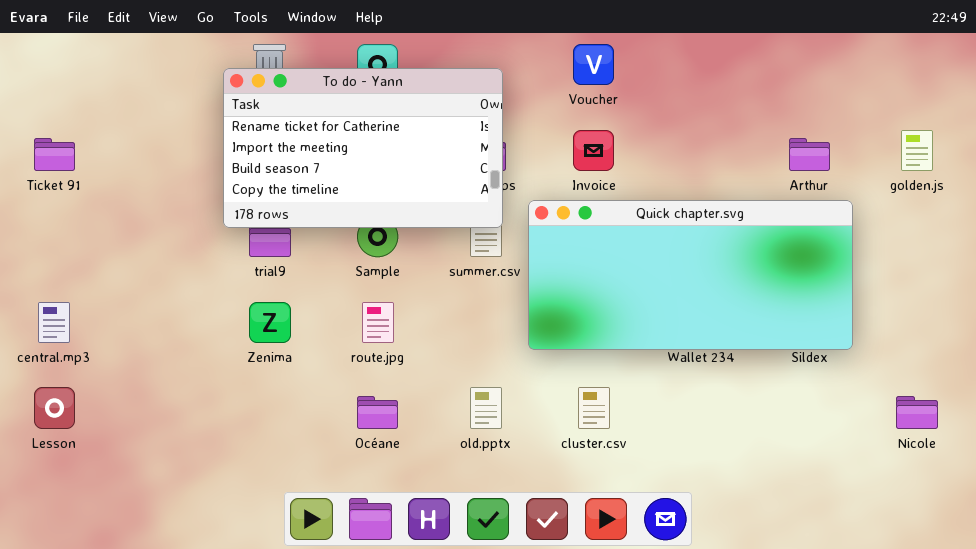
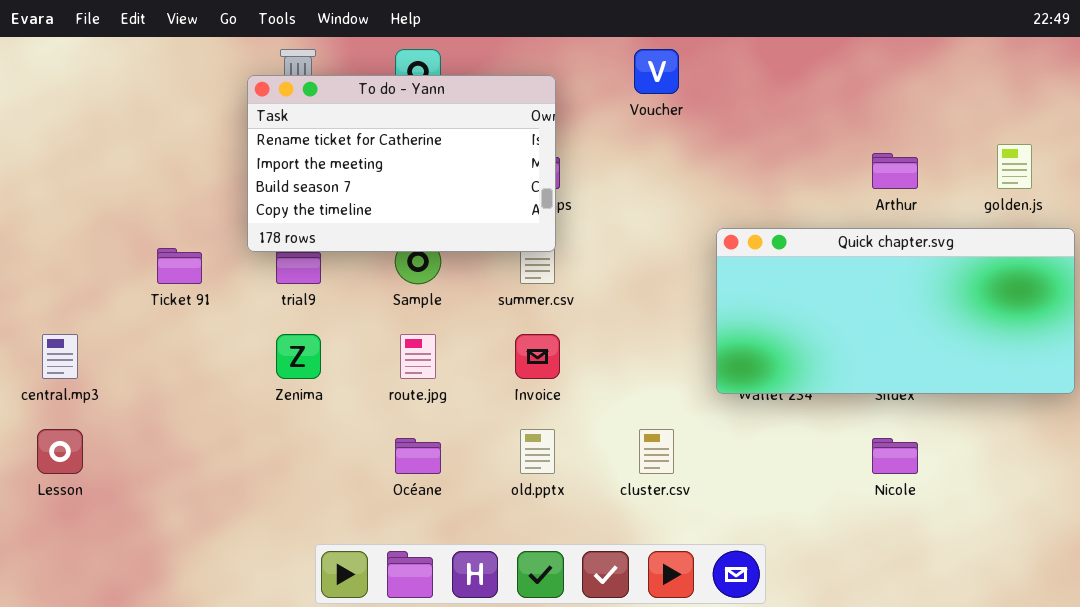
Invoice: [573,130,614,171] -> [515,334,560,379], moved
Ticket 91: [34,138,75,171] -> [157,248,202,284], moved
Quick chapter.svg: [528,200,853,350] -> [716,228,1075,394], moved
Nicole: [896,396,938,429] -> [872,438,918,474], moved

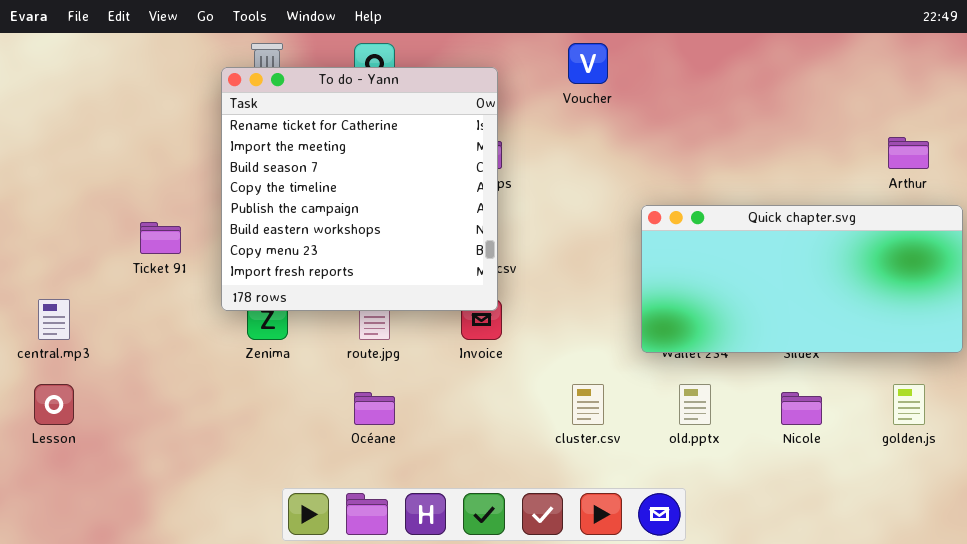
To do - Yann: [247,75,556,252] -> [221,67,498,311], resized
golden.js: [997,144,1032,189] -> [893,384,925,425], moved
Arthur: [872,153,918,189] -> [888,137,929,169], moved
old.pptx: [520,429,555,474] -> [679,384,711,425], moved

